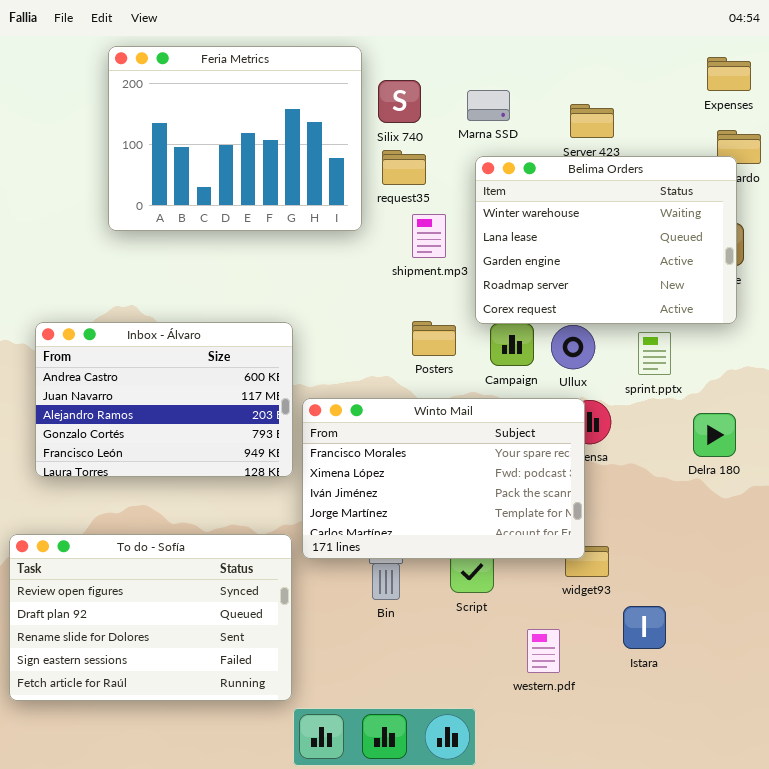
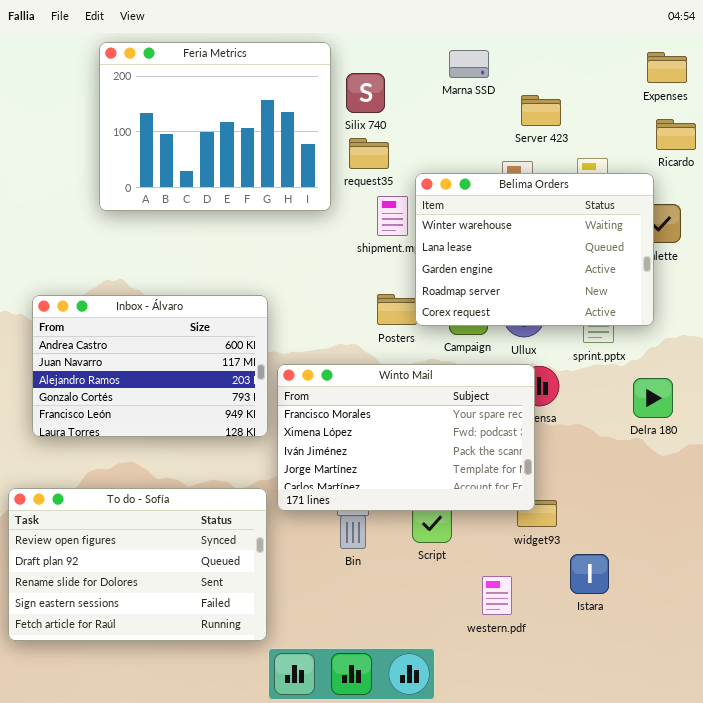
Marna SSD: [467,90,510,121] -> [449,50,489,78], moved
Belima Orders: [475,156,737,324] -> [415,173,654,326], moved

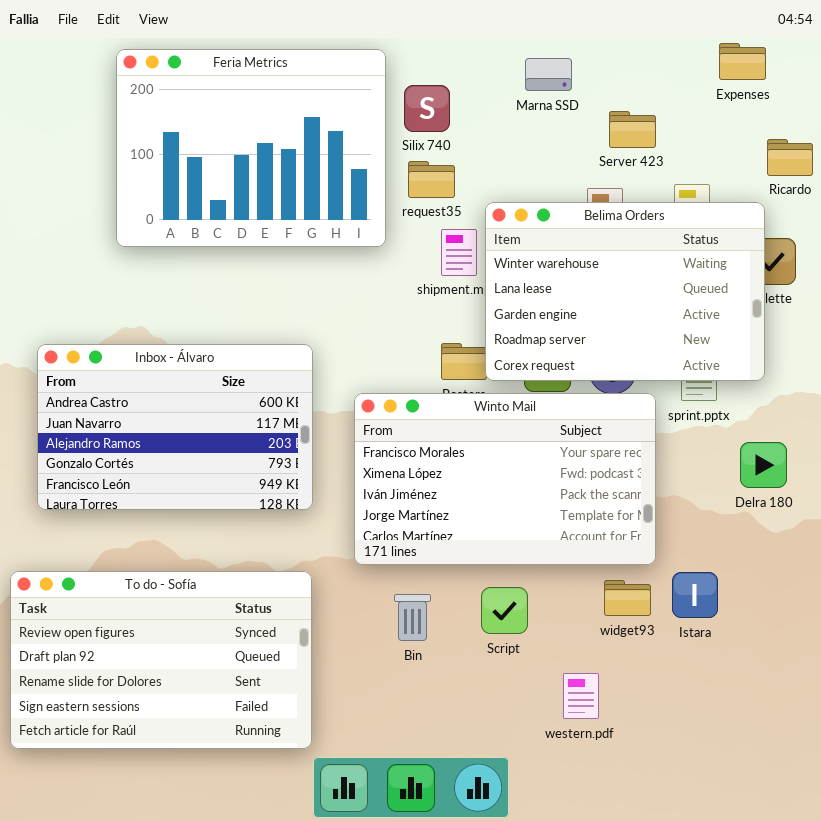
Expenses: [647,52,687,83] -> [719,43,766,80], moved
Winto Mail: [277,364,535,511] -> [354,393,656,565], moved
Istara: [570,554,609,594] -> [672,572,718,618], moved

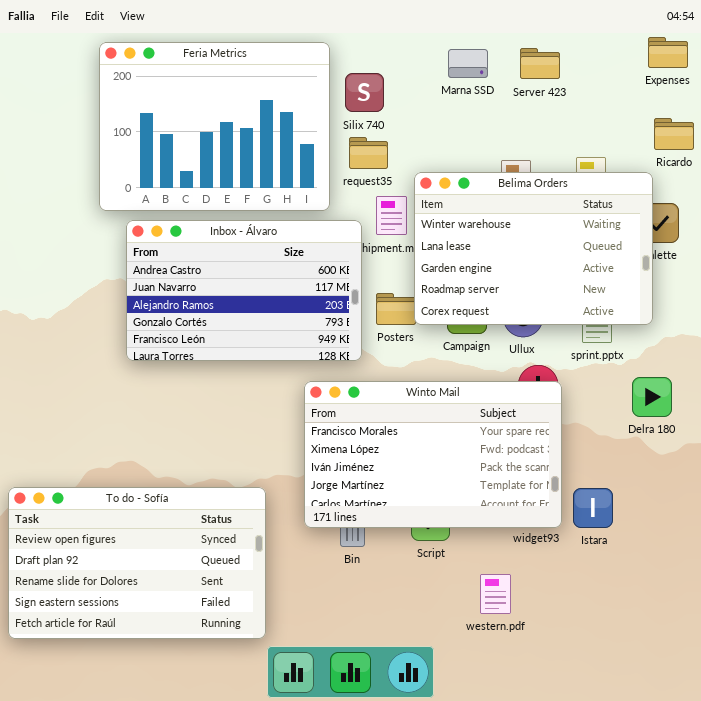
Expenses: [719,43,766,80] -> [648,37,688,68], moved
Server 423: [609,111,656,148] -> [520,48,560,79], moved
Inbox - Álvaro: [37,344,313,510] -> [126,220,362,361], moved
Winto Mail: [354,393,656,565] -> [304,381,562,528], moved

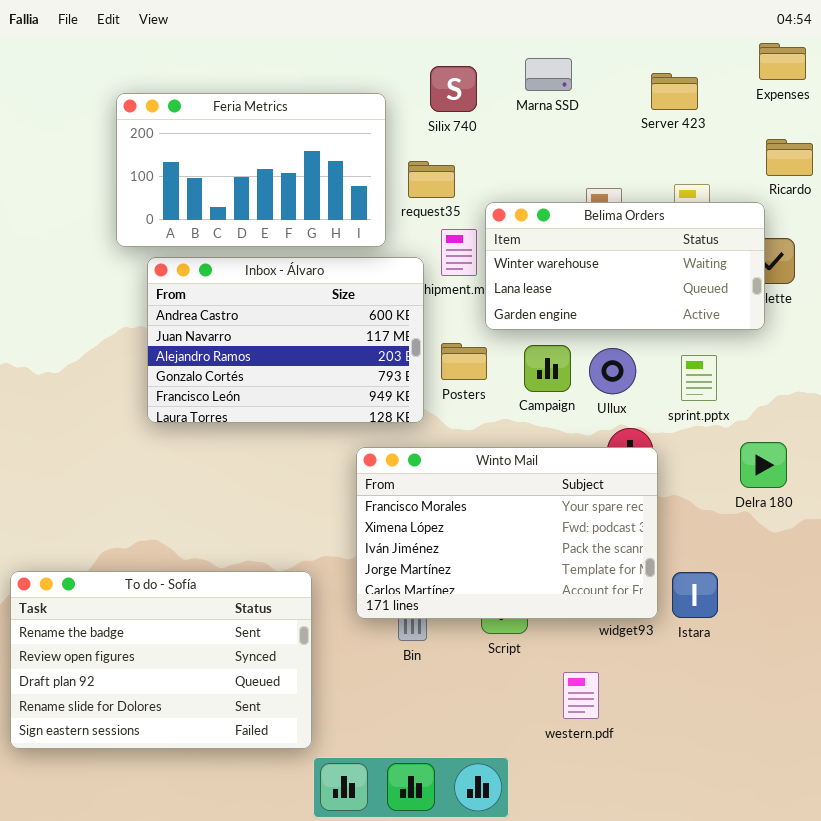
Feria Metrics: [99,42,330,211] -> [116,93,386,247], resized
Server 423: [520,48,560,79] -> [651,73,698,110], moved
Silix 740: [345,73,384,112] -> [430,66,477,112], moved
Belima Orders: [414,172,653,325] -> [485,202,765,330], resized
To do - Sofía: [8,487,266,639] -> [10,571,312,749], scrolled up 1 row

